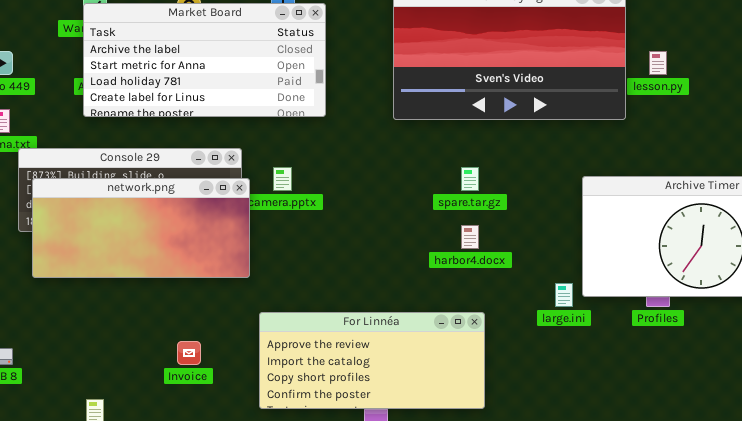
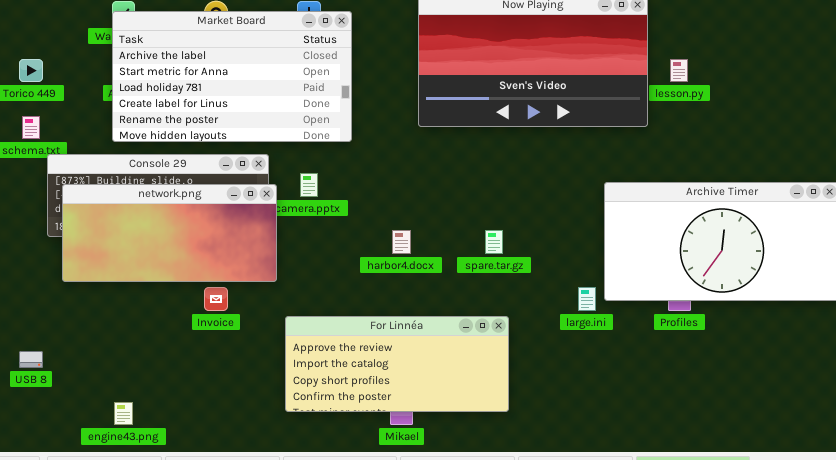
Market Board: [83,3,326,117] -> [112,11,352,142], resized
spare.tar.gz: [461,167,479,191] -> [485,230,503,254], moved
harbor4.docx: [461,225,479,249] -> [392,230,411,254], moved
Invoice: [177,341,201,365] -> [204,287,228,311], moved

